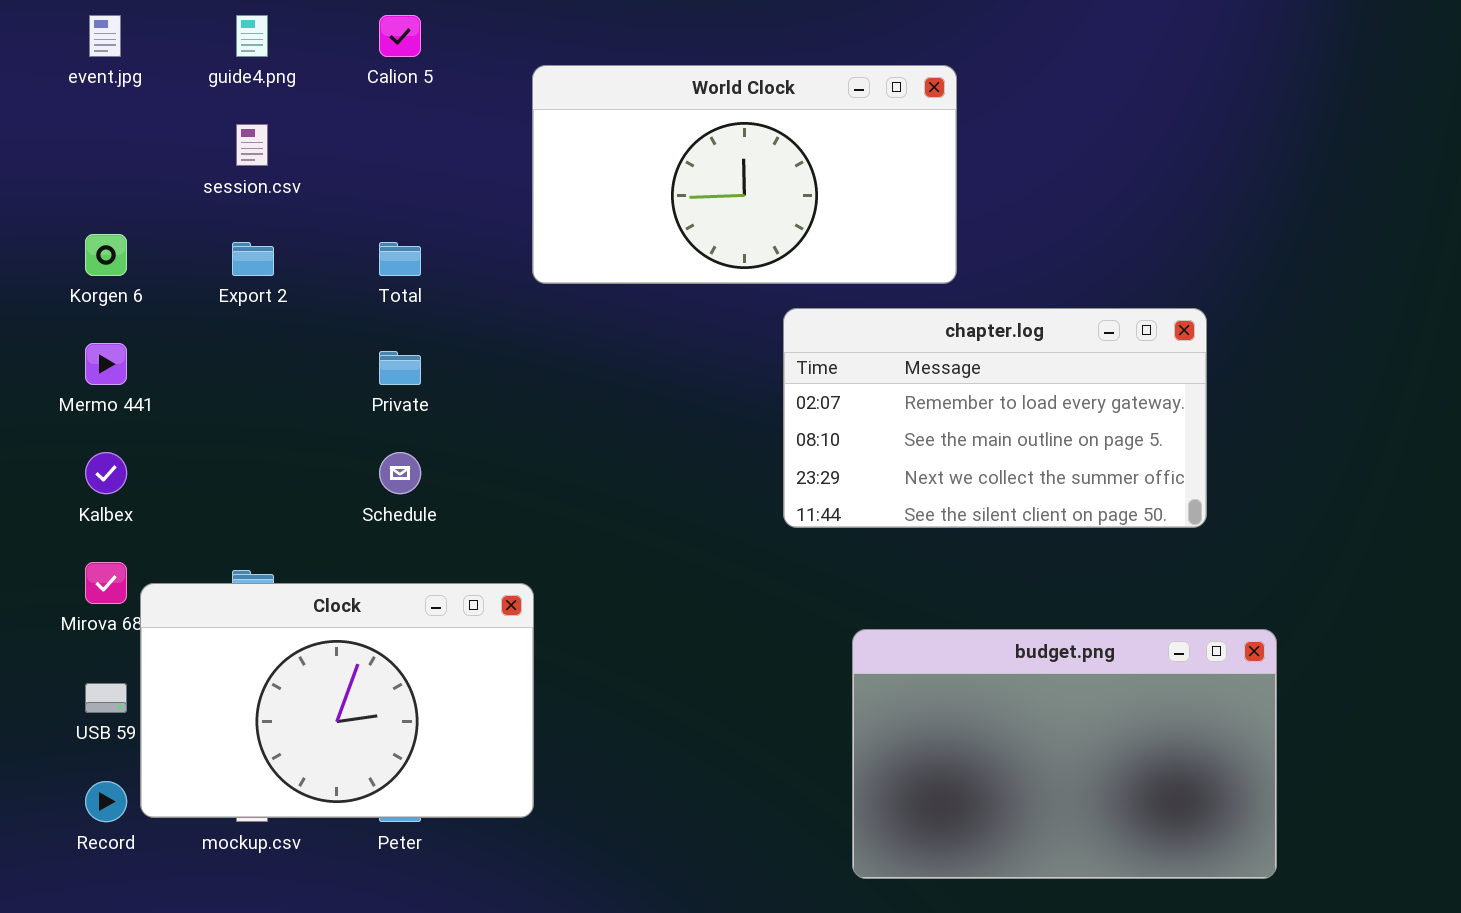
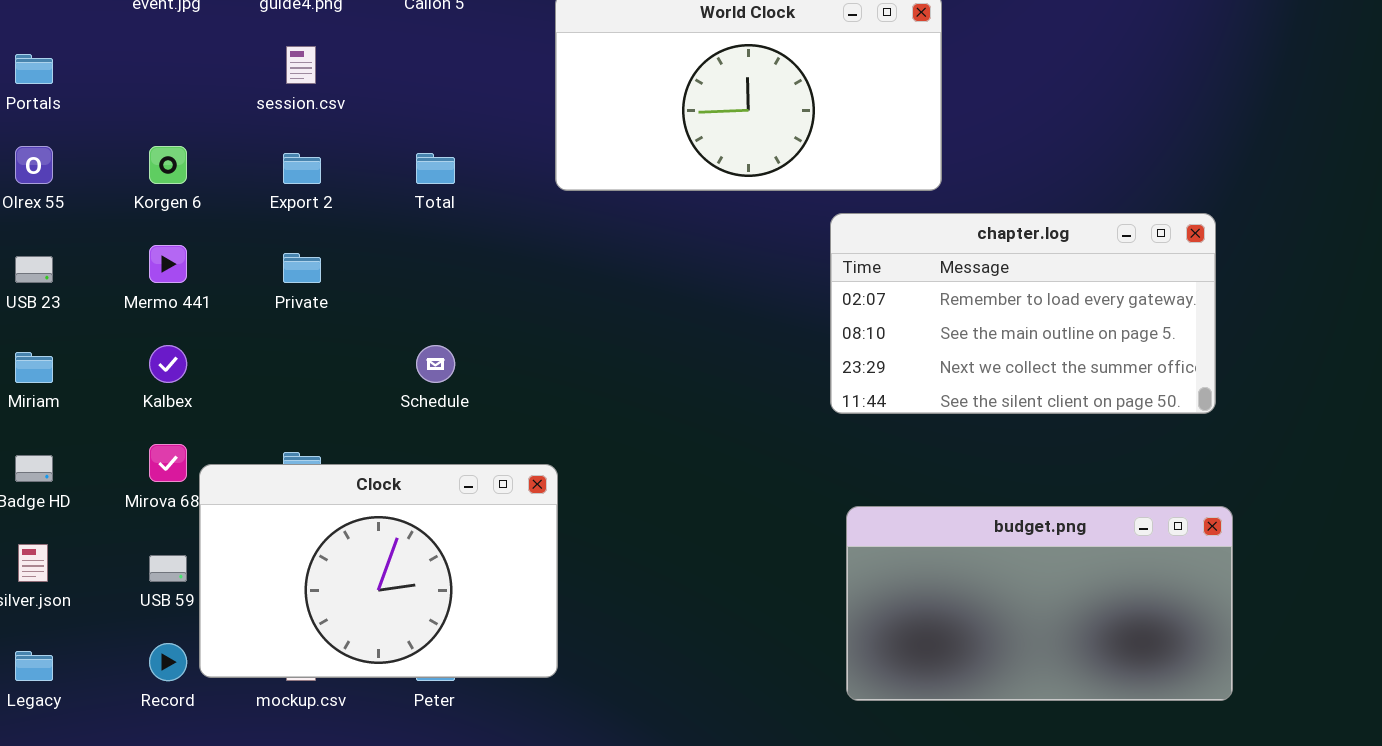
chapter.log: [783,308,1207,528] -> [830,213,1216,414], moved
Private: [379,351,421,385] -> [283,253,321,283], moved
budget.png: [852,629,1277,879] -> [846,506,1233,701], resized

